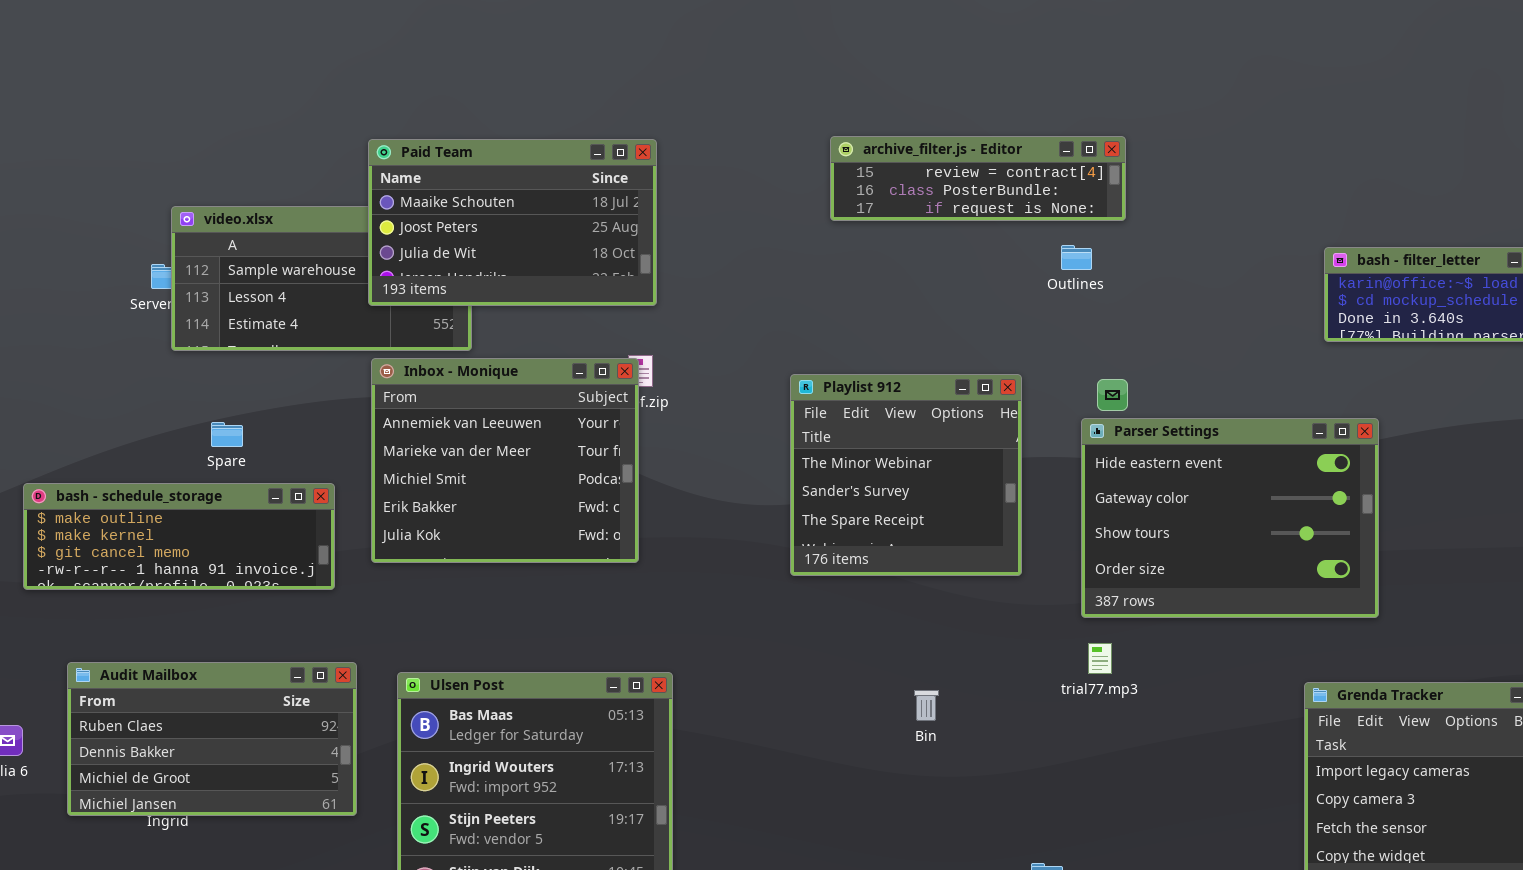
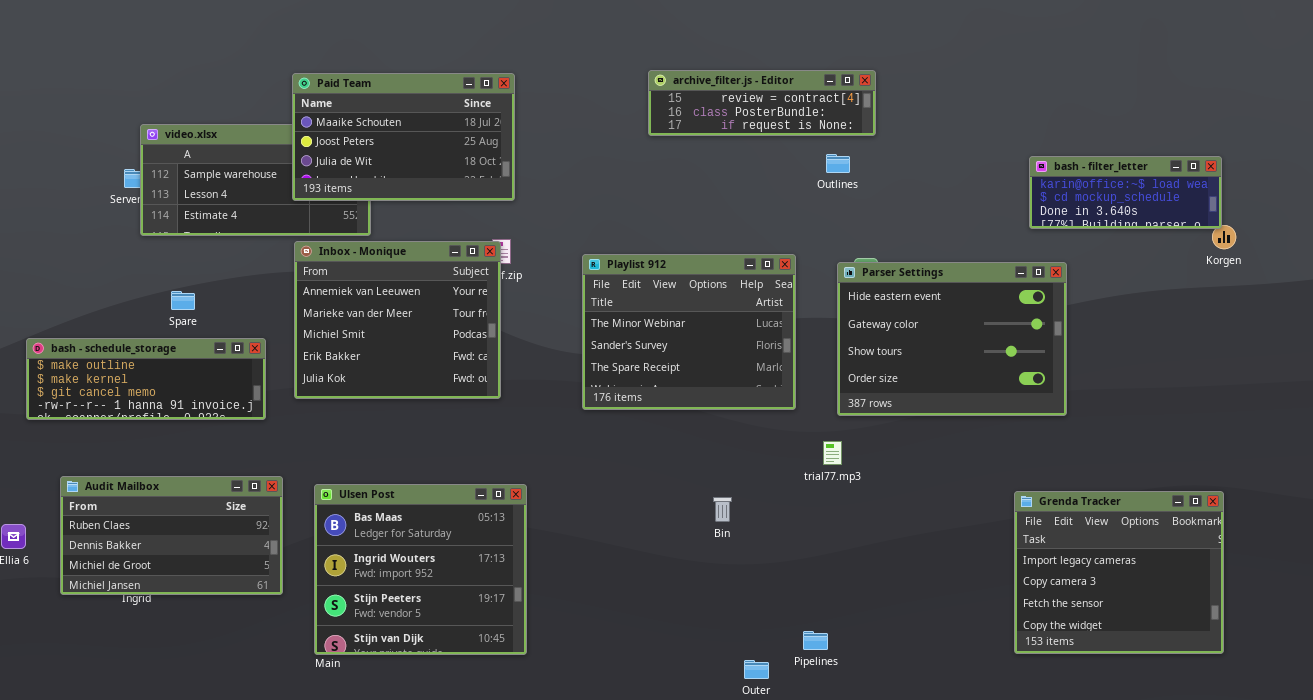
Playlist 912: [790,374,1022,576] -> [582,254,796,410], resized
Parser Settings: [1081,418,1379,618] -> [837,262,1067,416], moved
trial77.mp3: [1088,643,1112,674] -> [823,441,842,465], moved

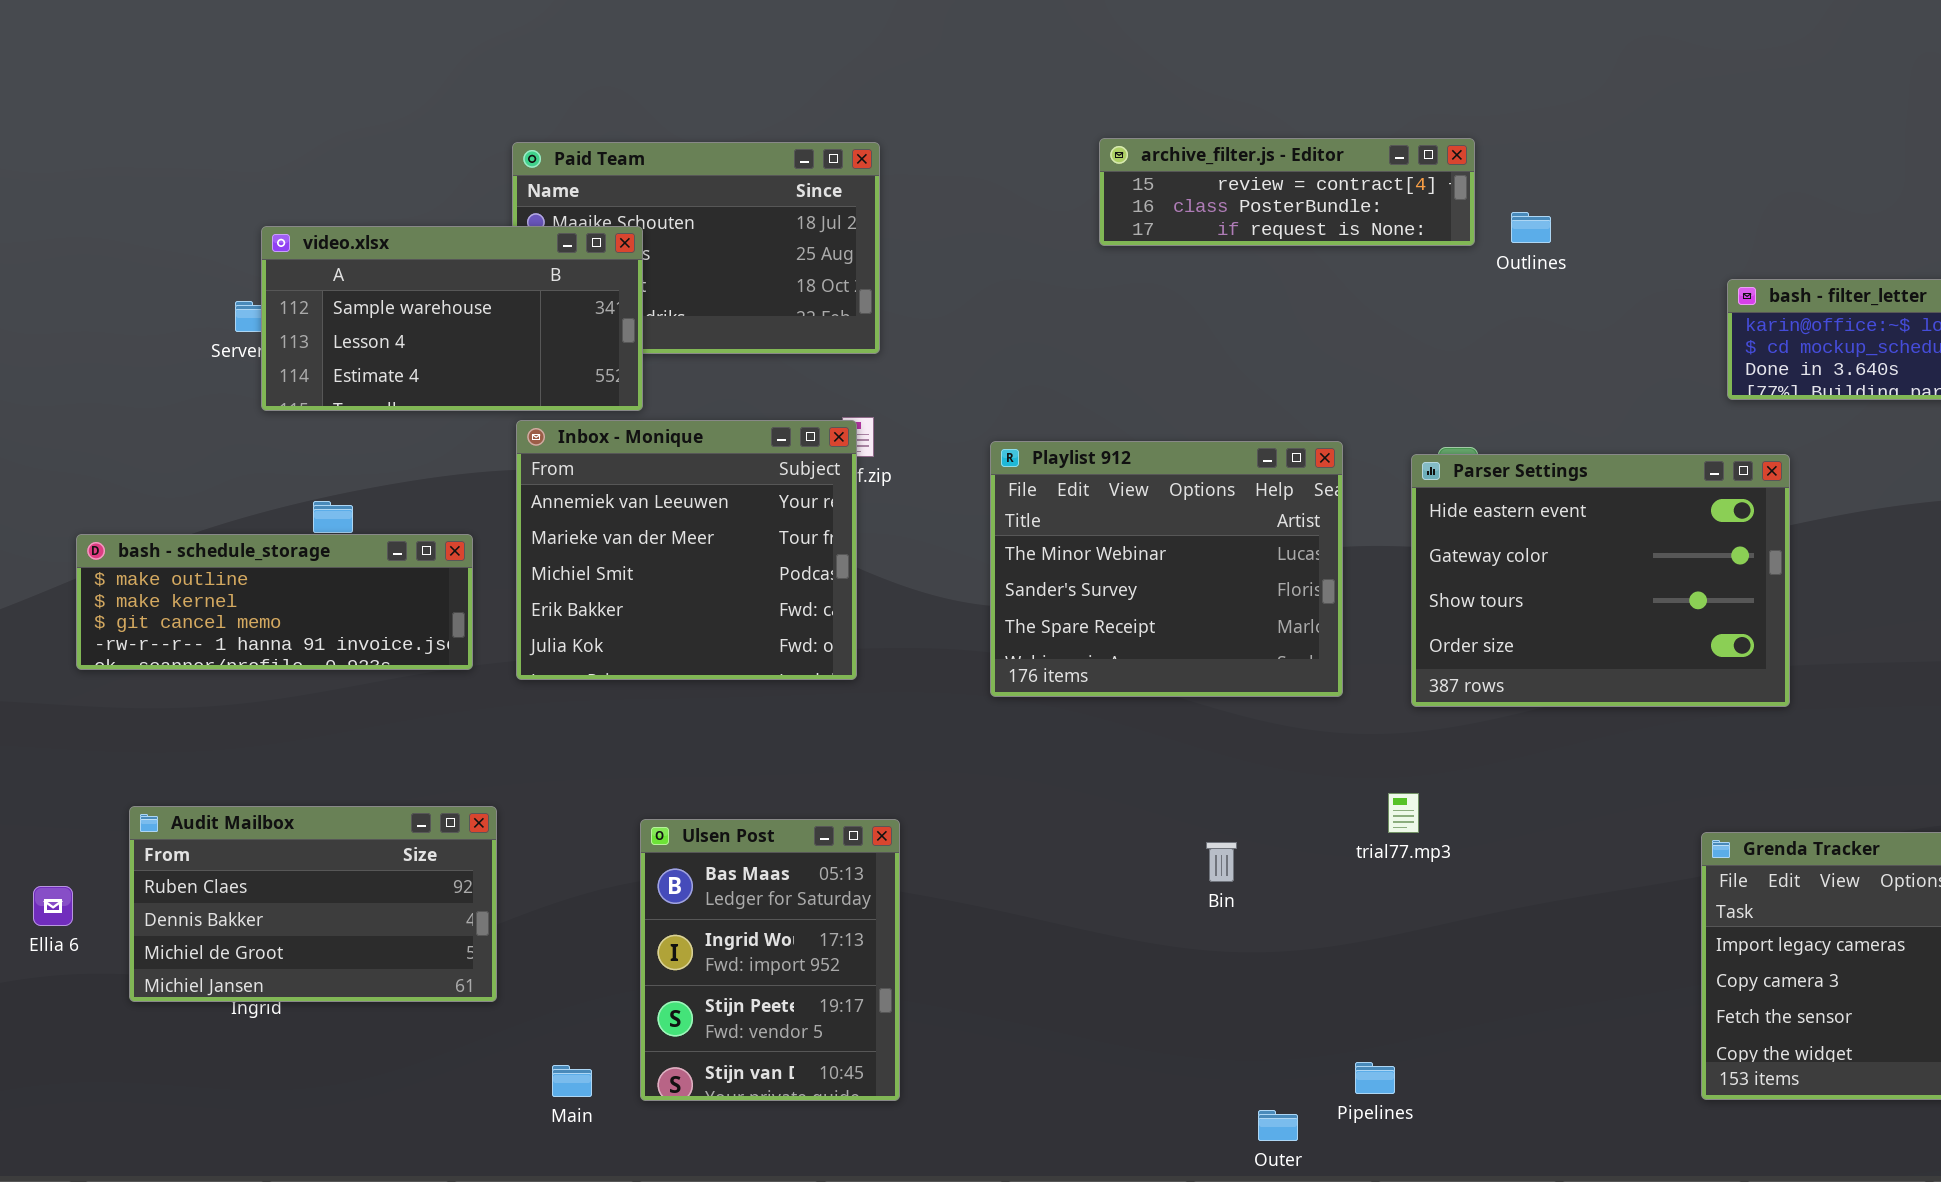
video.xlsx: [140,124,371,236] -> [261,226,643,411], raised
Outlines: [826,154,850,173] -> [1511,212,1551,243], moved
bash - schedule_storage: [26,338,266,420] -> [76,534,473,670], moved
trial77.mp3: [823,441,842,465] -> [1388,793,1419,833], moved
Ulsen Post: [314,484,527,655] -> [640,819,900,1101], resized

